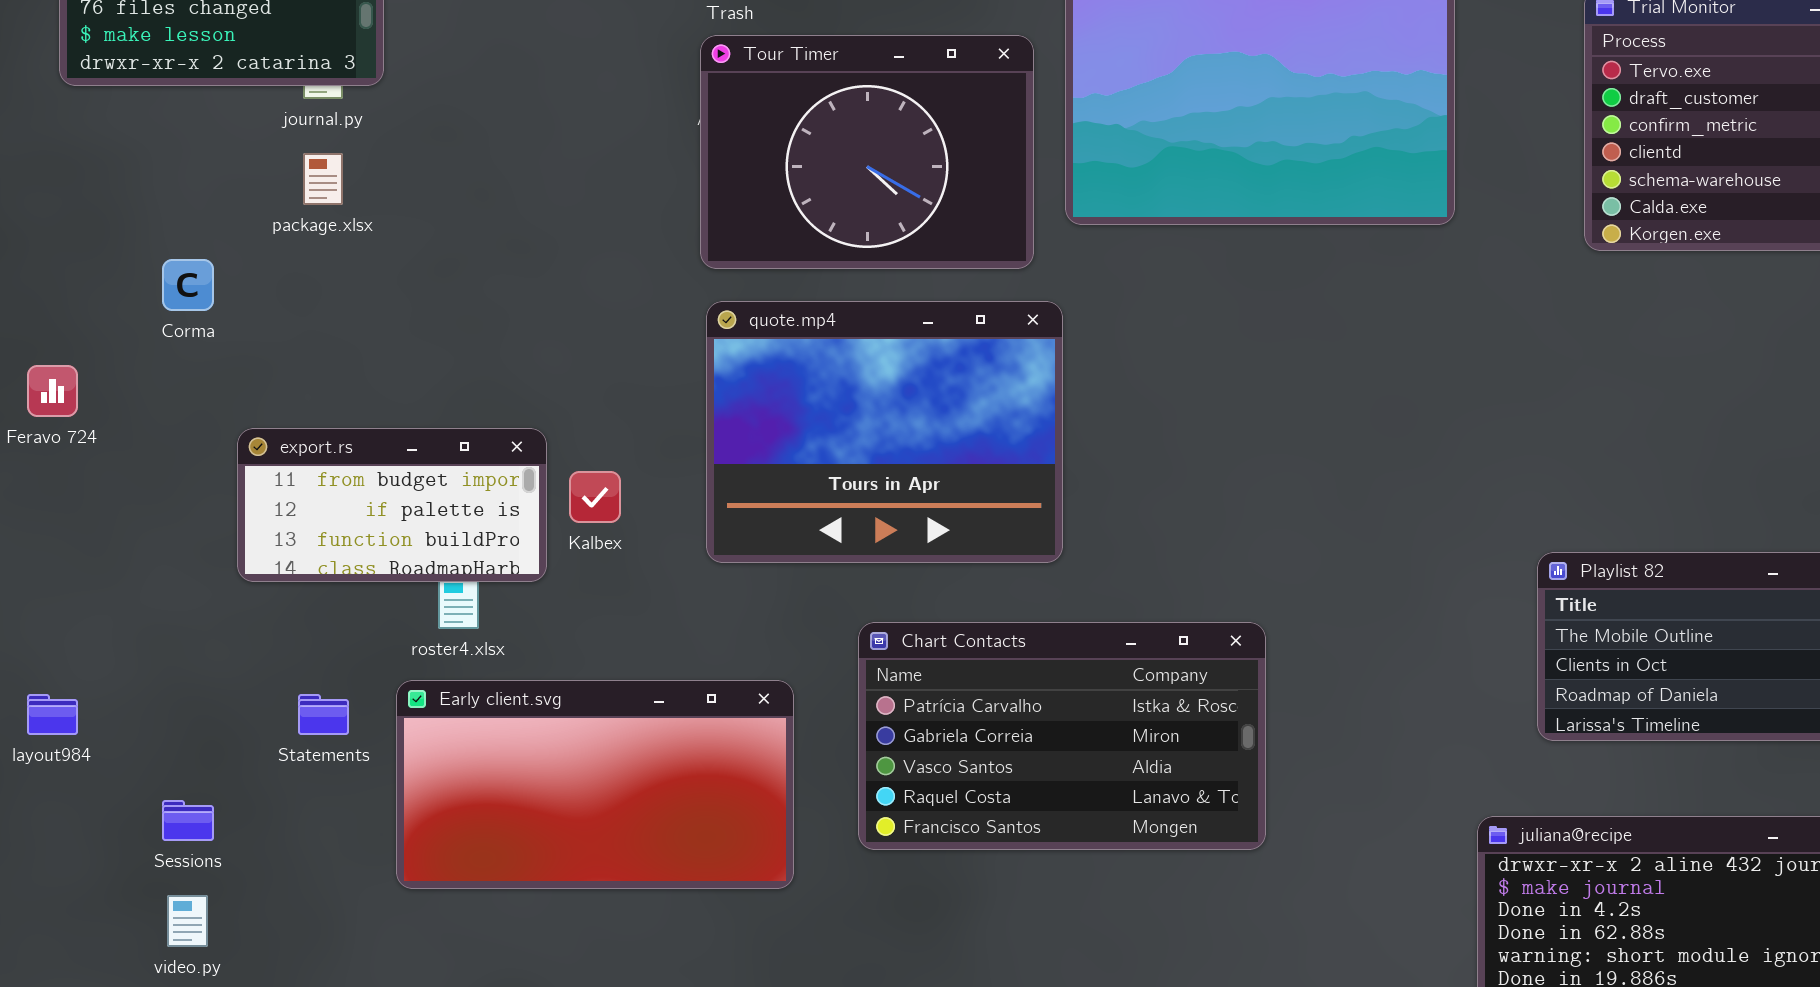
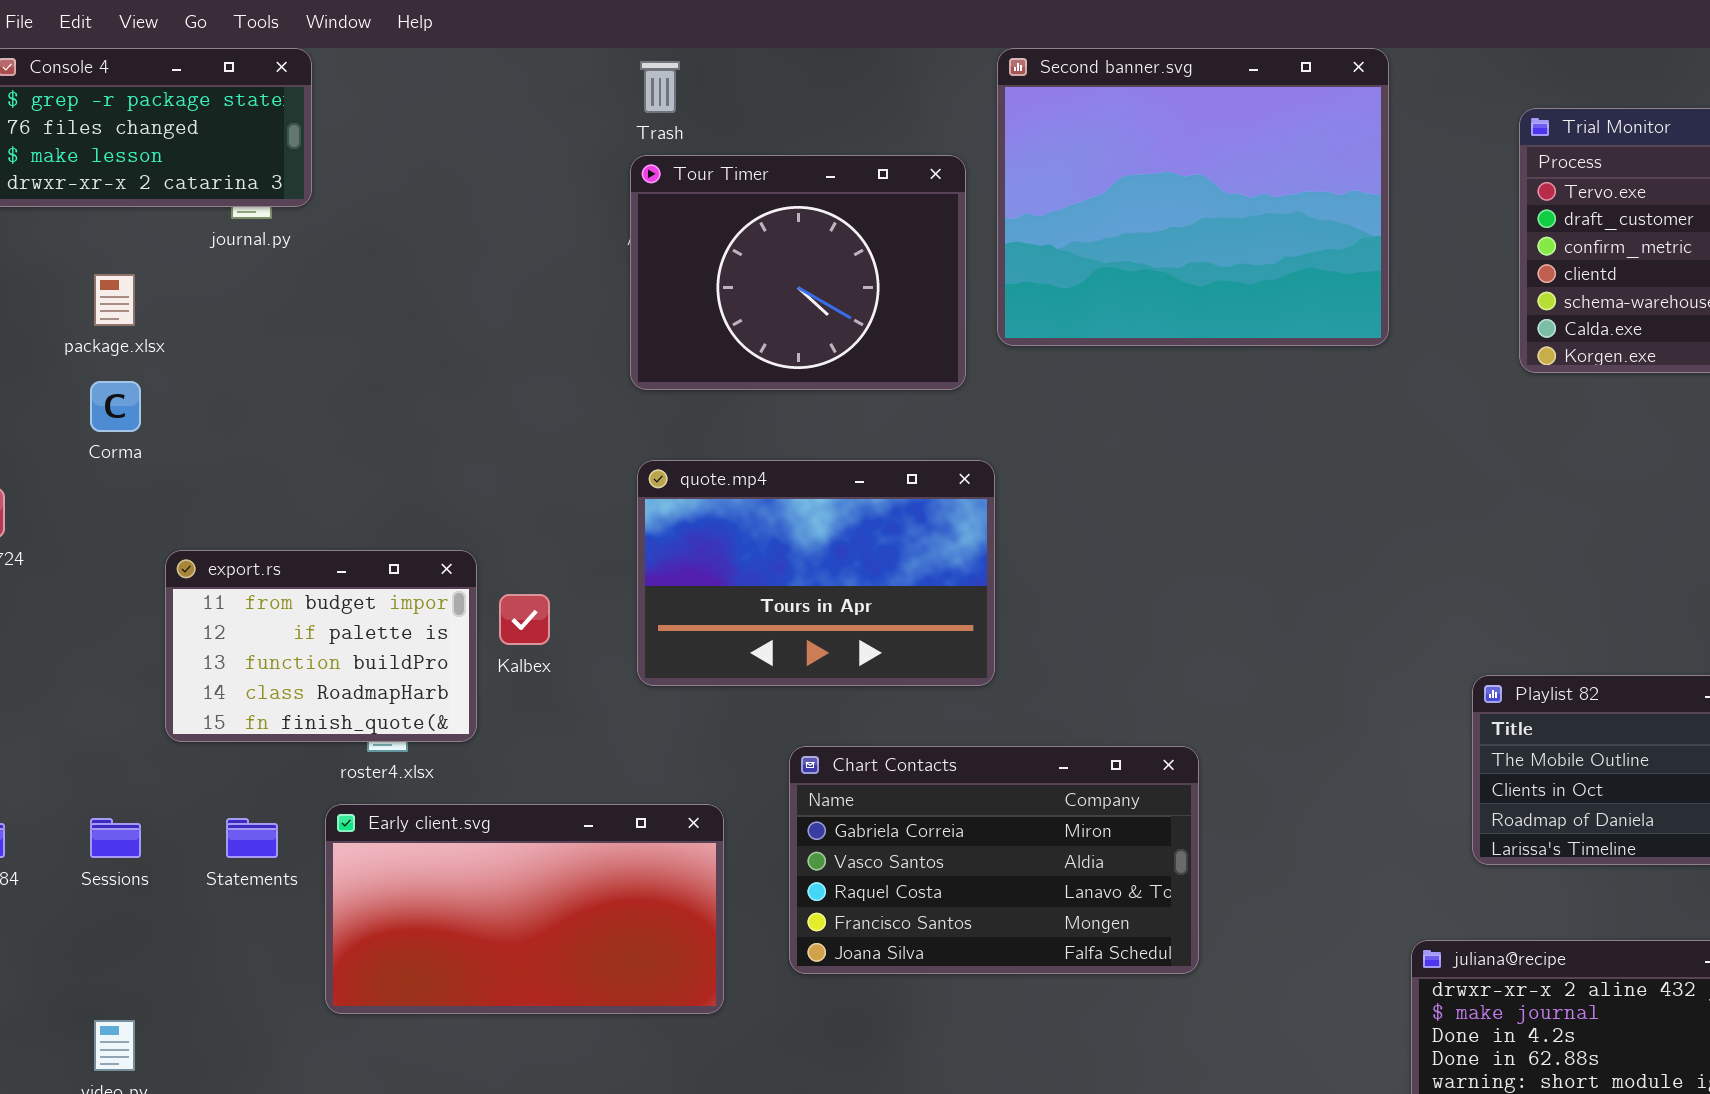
package.xlsx: [303,153,343,205] -> [94,274,135,326], moved
quote.mp4: [706,301,1063,563] -> [637,460,995,686], resized
export.rs: [237,428,547,582] -> [165,550,477,742], resized
Chart Contacts: [858,622,1266,850] -> [789,746,1199,974], scrolled down 1 row
Sessions: [162,800,214,841] -> [90,818,141,858], moved

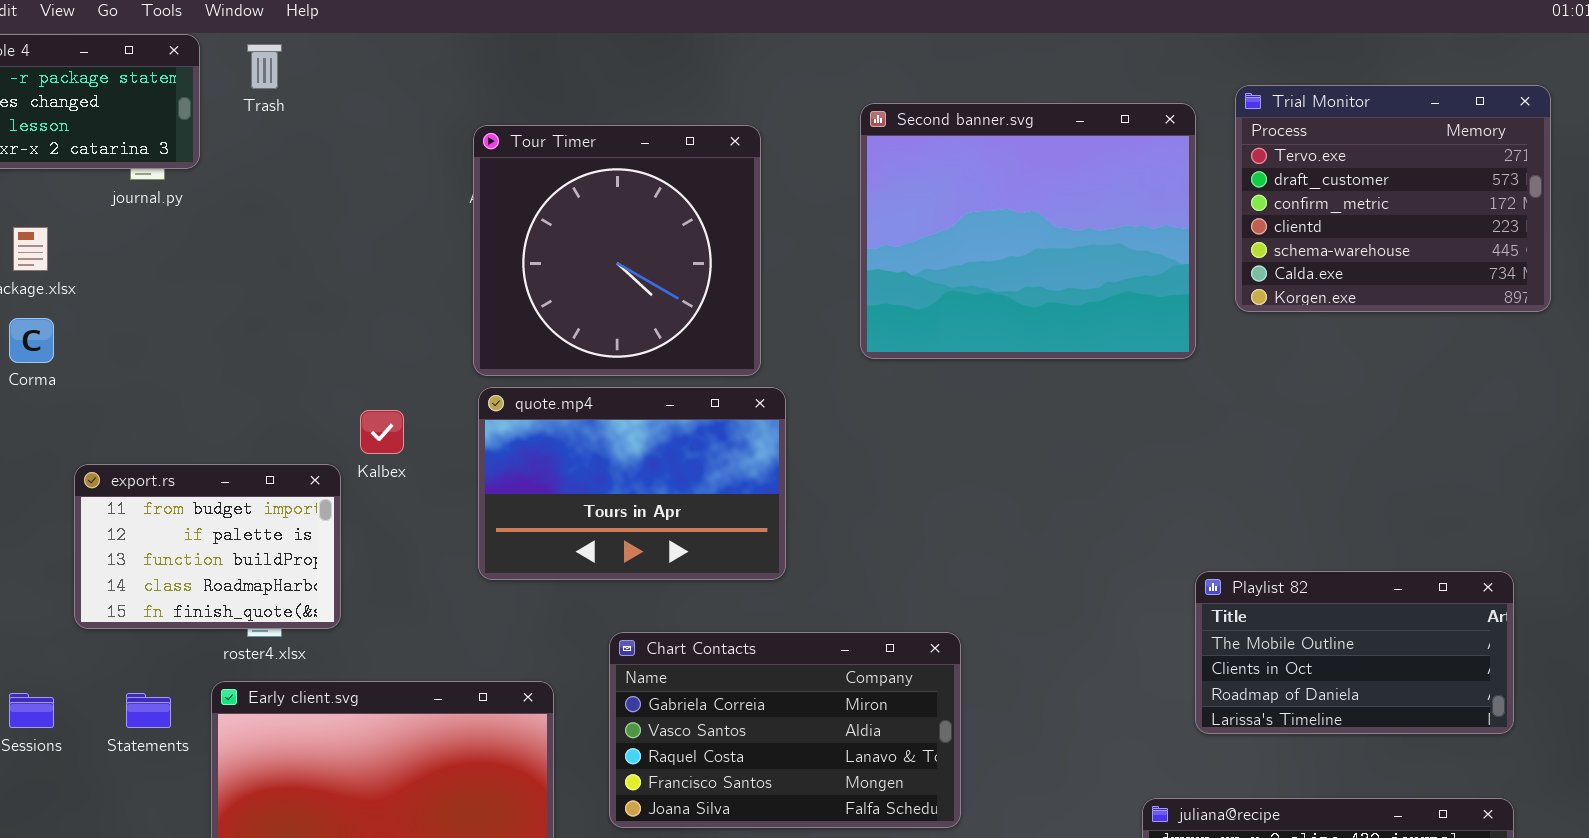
Second banner.svg: [997,48,1389,346] -> [860,103,1196,359], moved
Trash: [640,61,680,113] -> [247,44,282,89], moved
Tour Timer: [630,155,966,390] -> [473,125,761,376], resized
Kalbex: [499,594,550,645] -> [360,410,404,454], moved

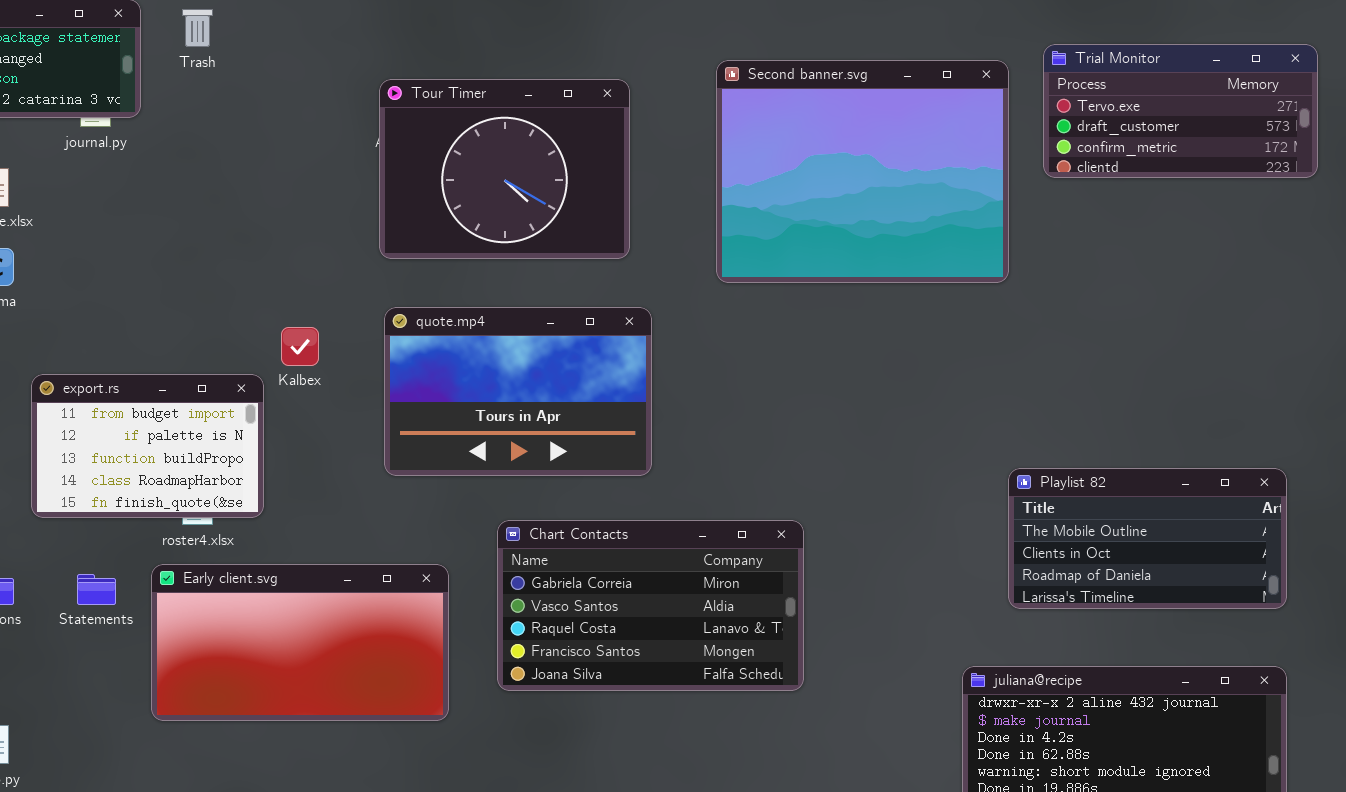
Trial Monitor: [1235,85,1551,312] -> [1043,44,1318,178], resized
Tour Timer: [473,125,761,376] -> [379,79,630,259], resized

